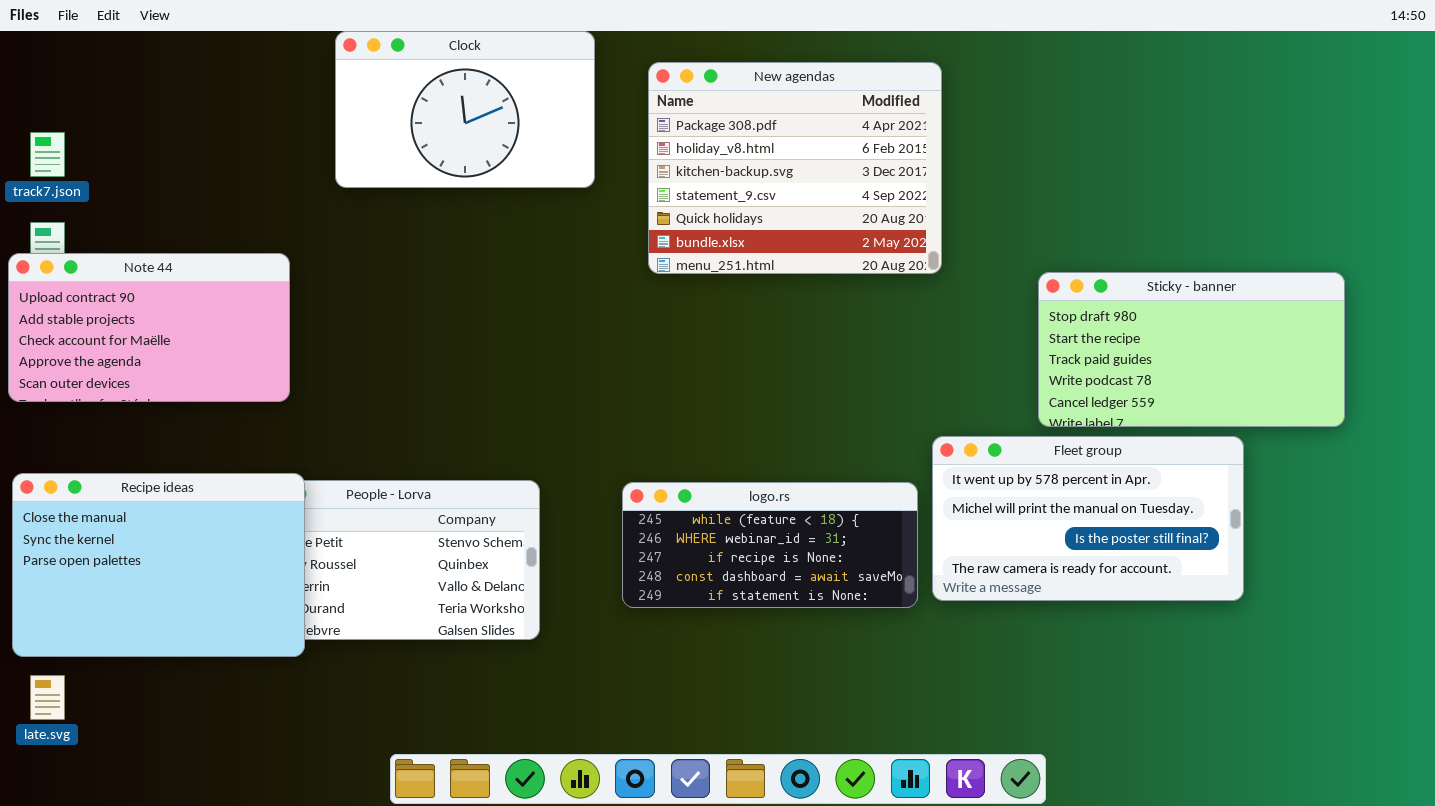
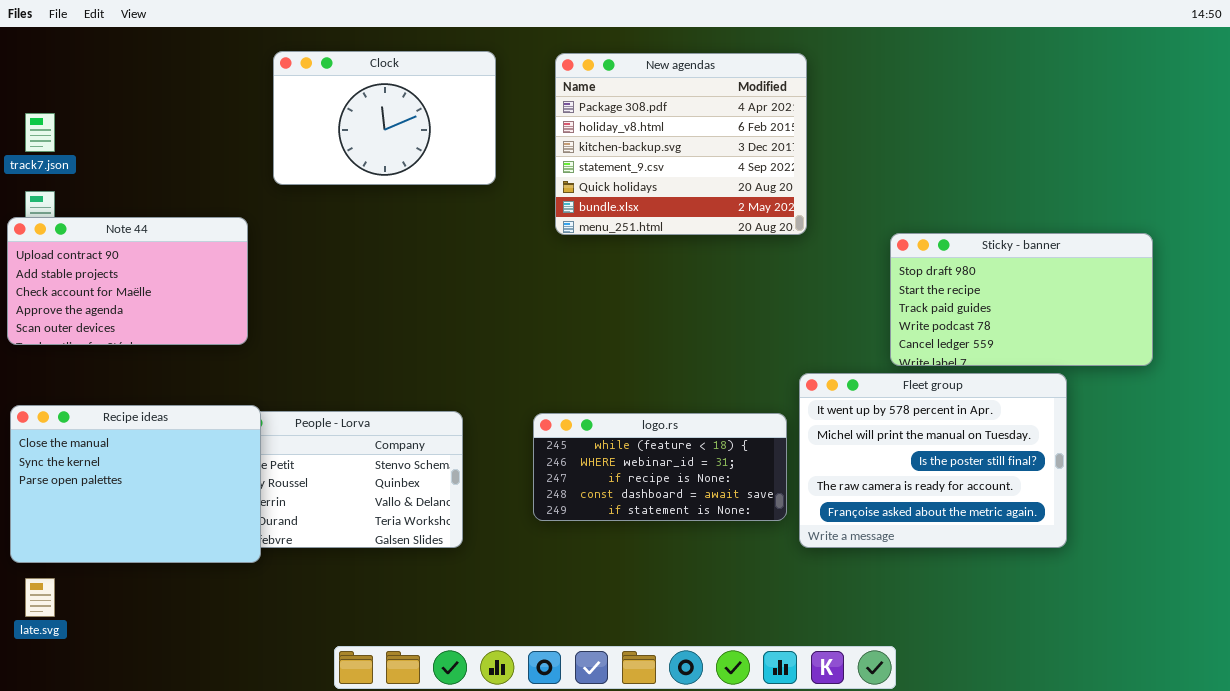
Clock: [335,31,595,188] -> [273,51,496,185], moved
Fleet group: [932,436,1244,601] -> [799,373,1067,548], resized

